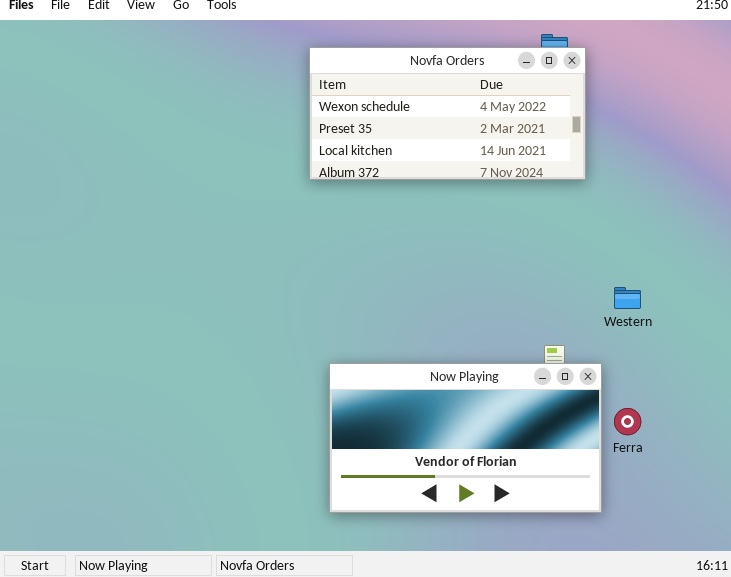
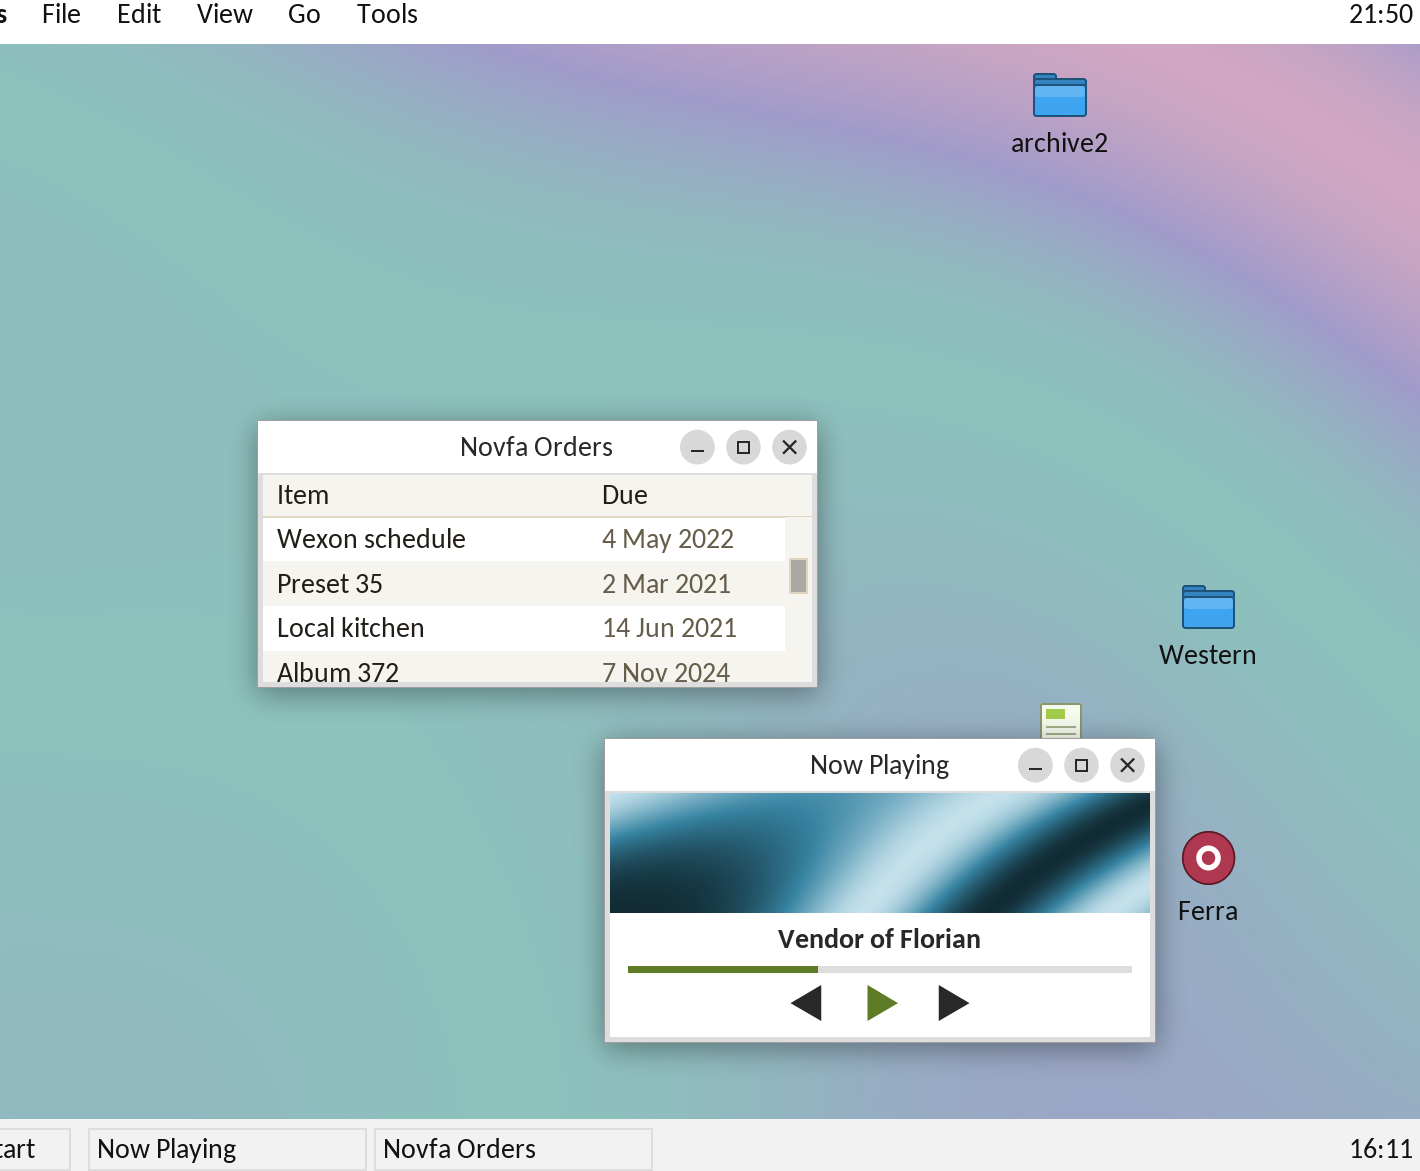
Novfa Orders: [309,47,586,180] -> [257,420,818,688], moved

